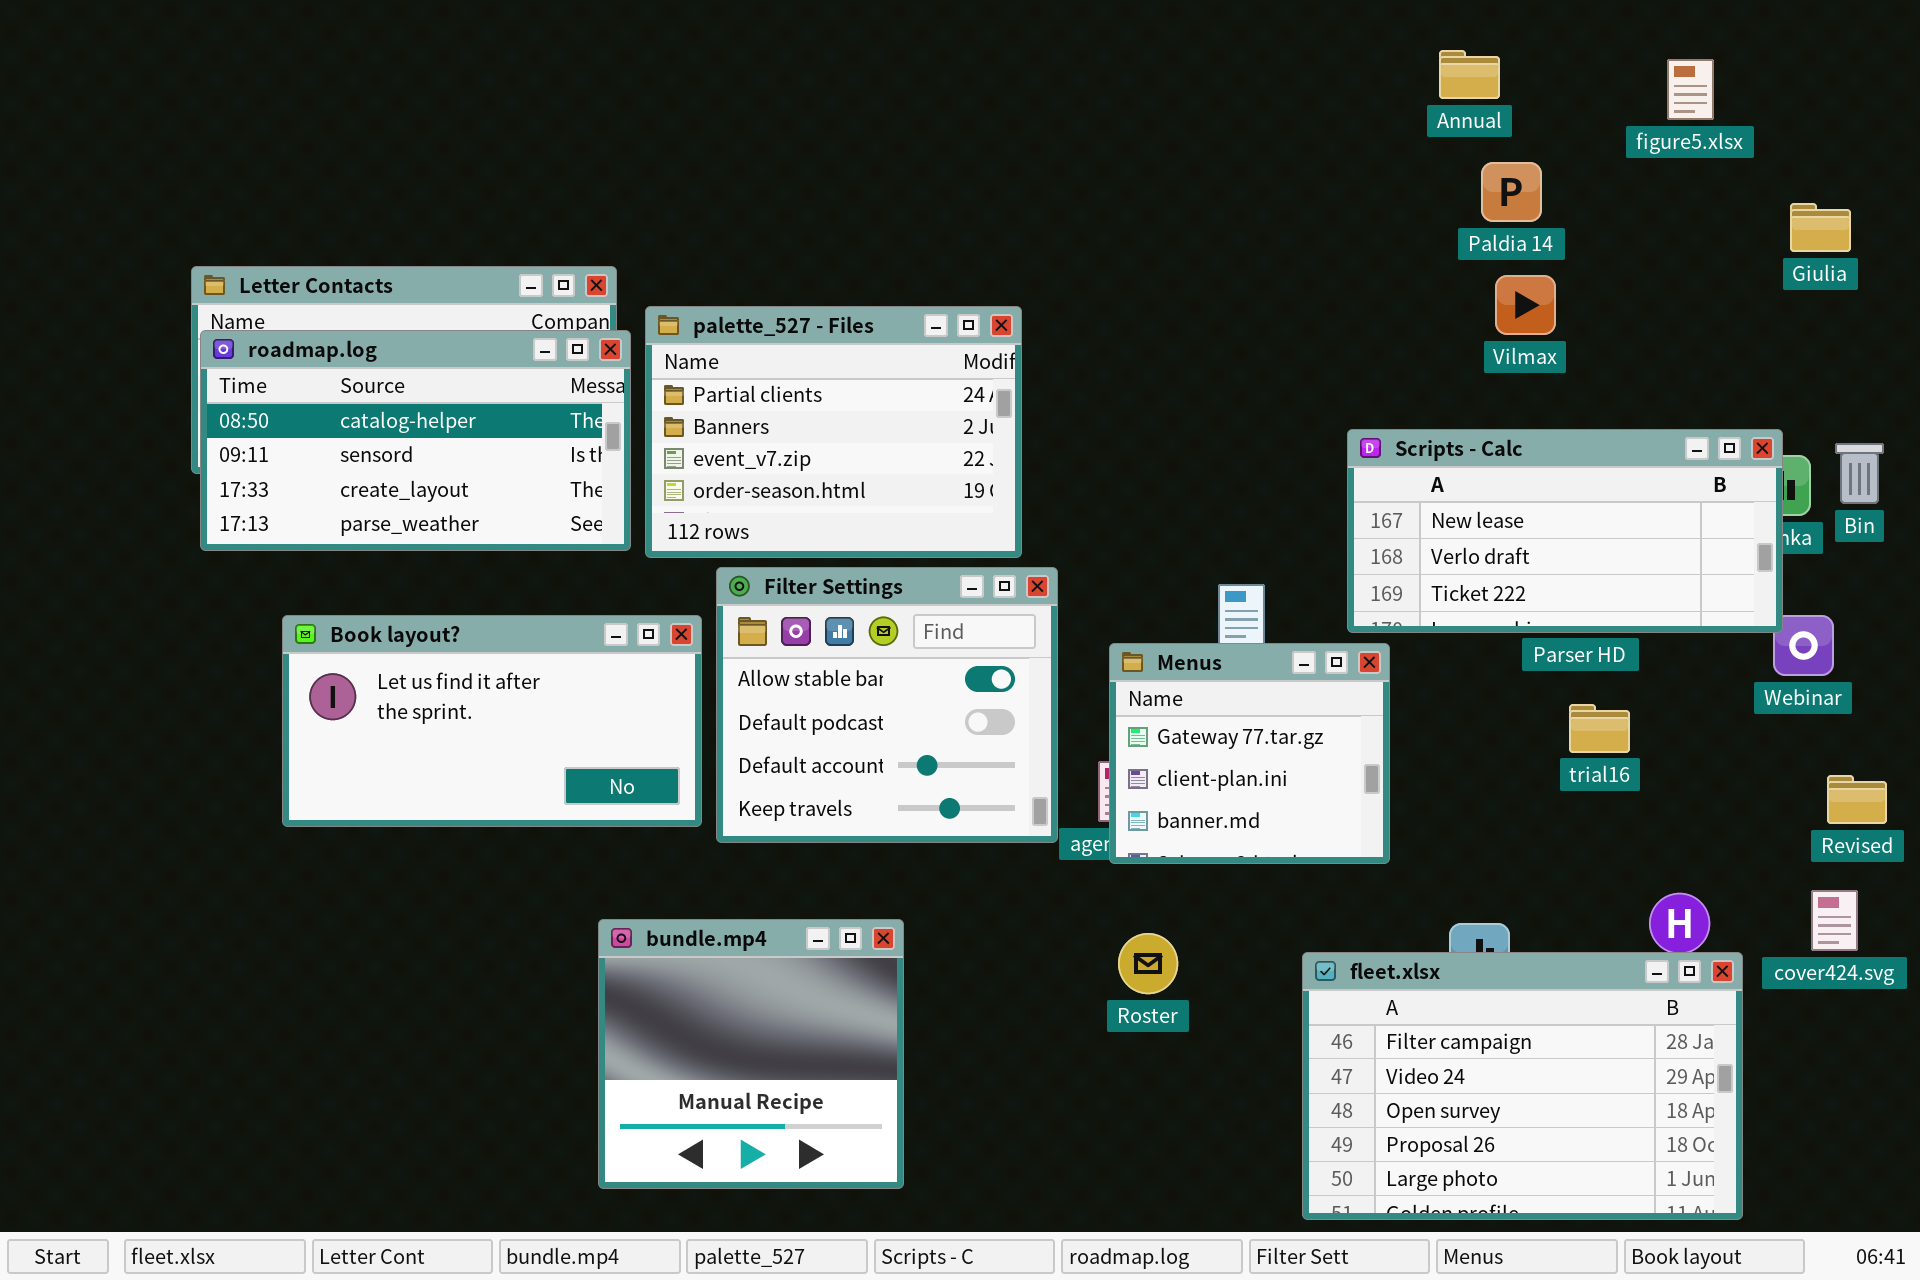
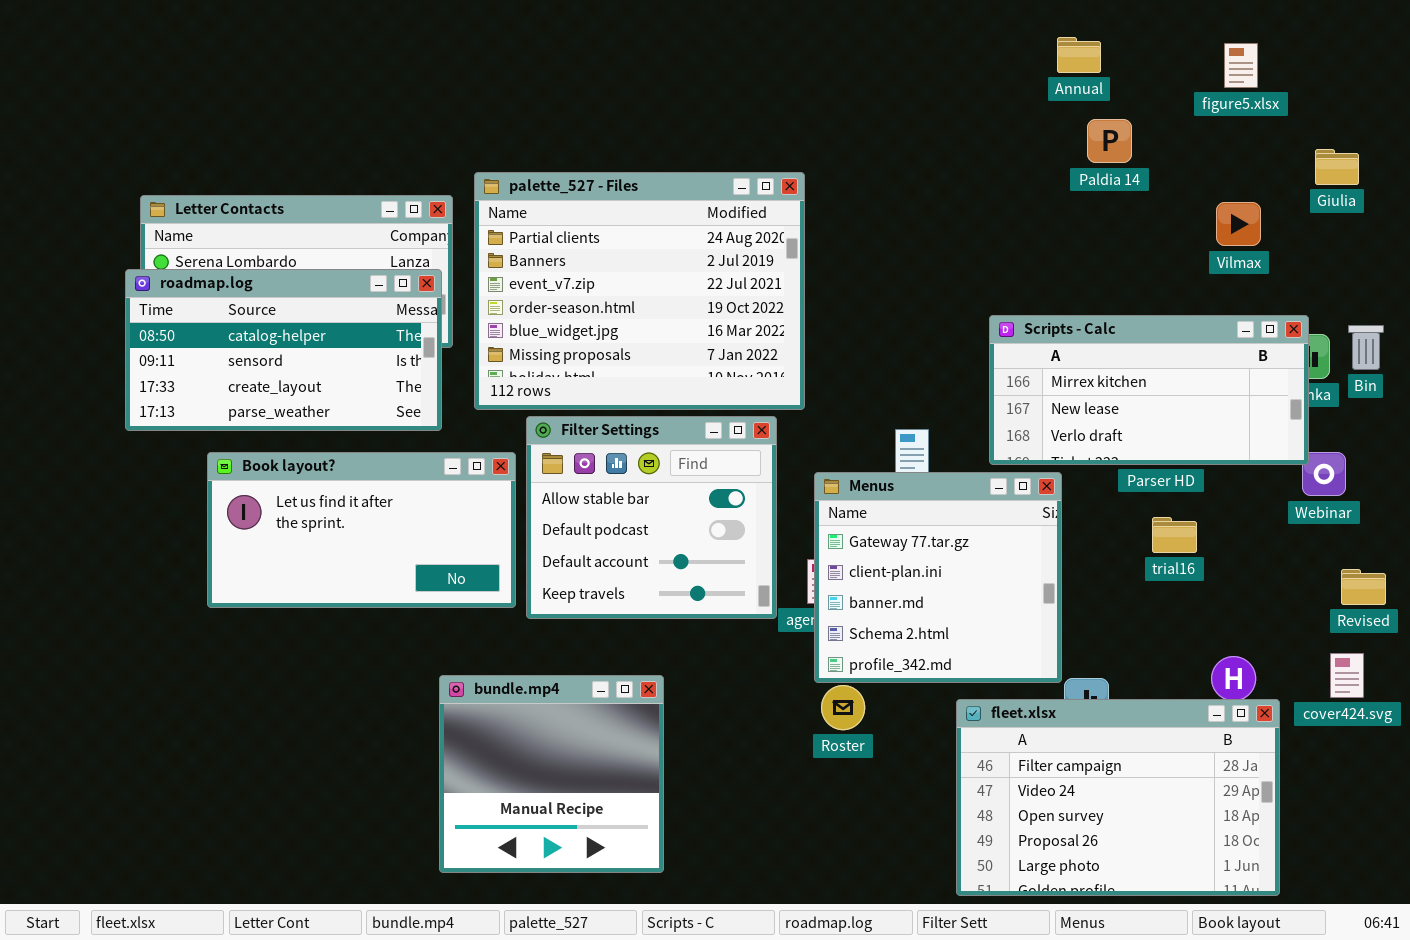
Vilmax: [1495,275,1556,335] -> [1216,202,1261,246], moved
palette_527 - Files: [645,306,1022,558] -> [474,172,805,410], resized
roadmap.log: [200,330,631,551] -> [125,269,442,431], moved
Scripts - Calc: [1347,429,1783,633] -> [989,315,1309,465], scrolled up 1 row
Menus: [1109,643,1390,864] -> [814,472,1062,683], resized

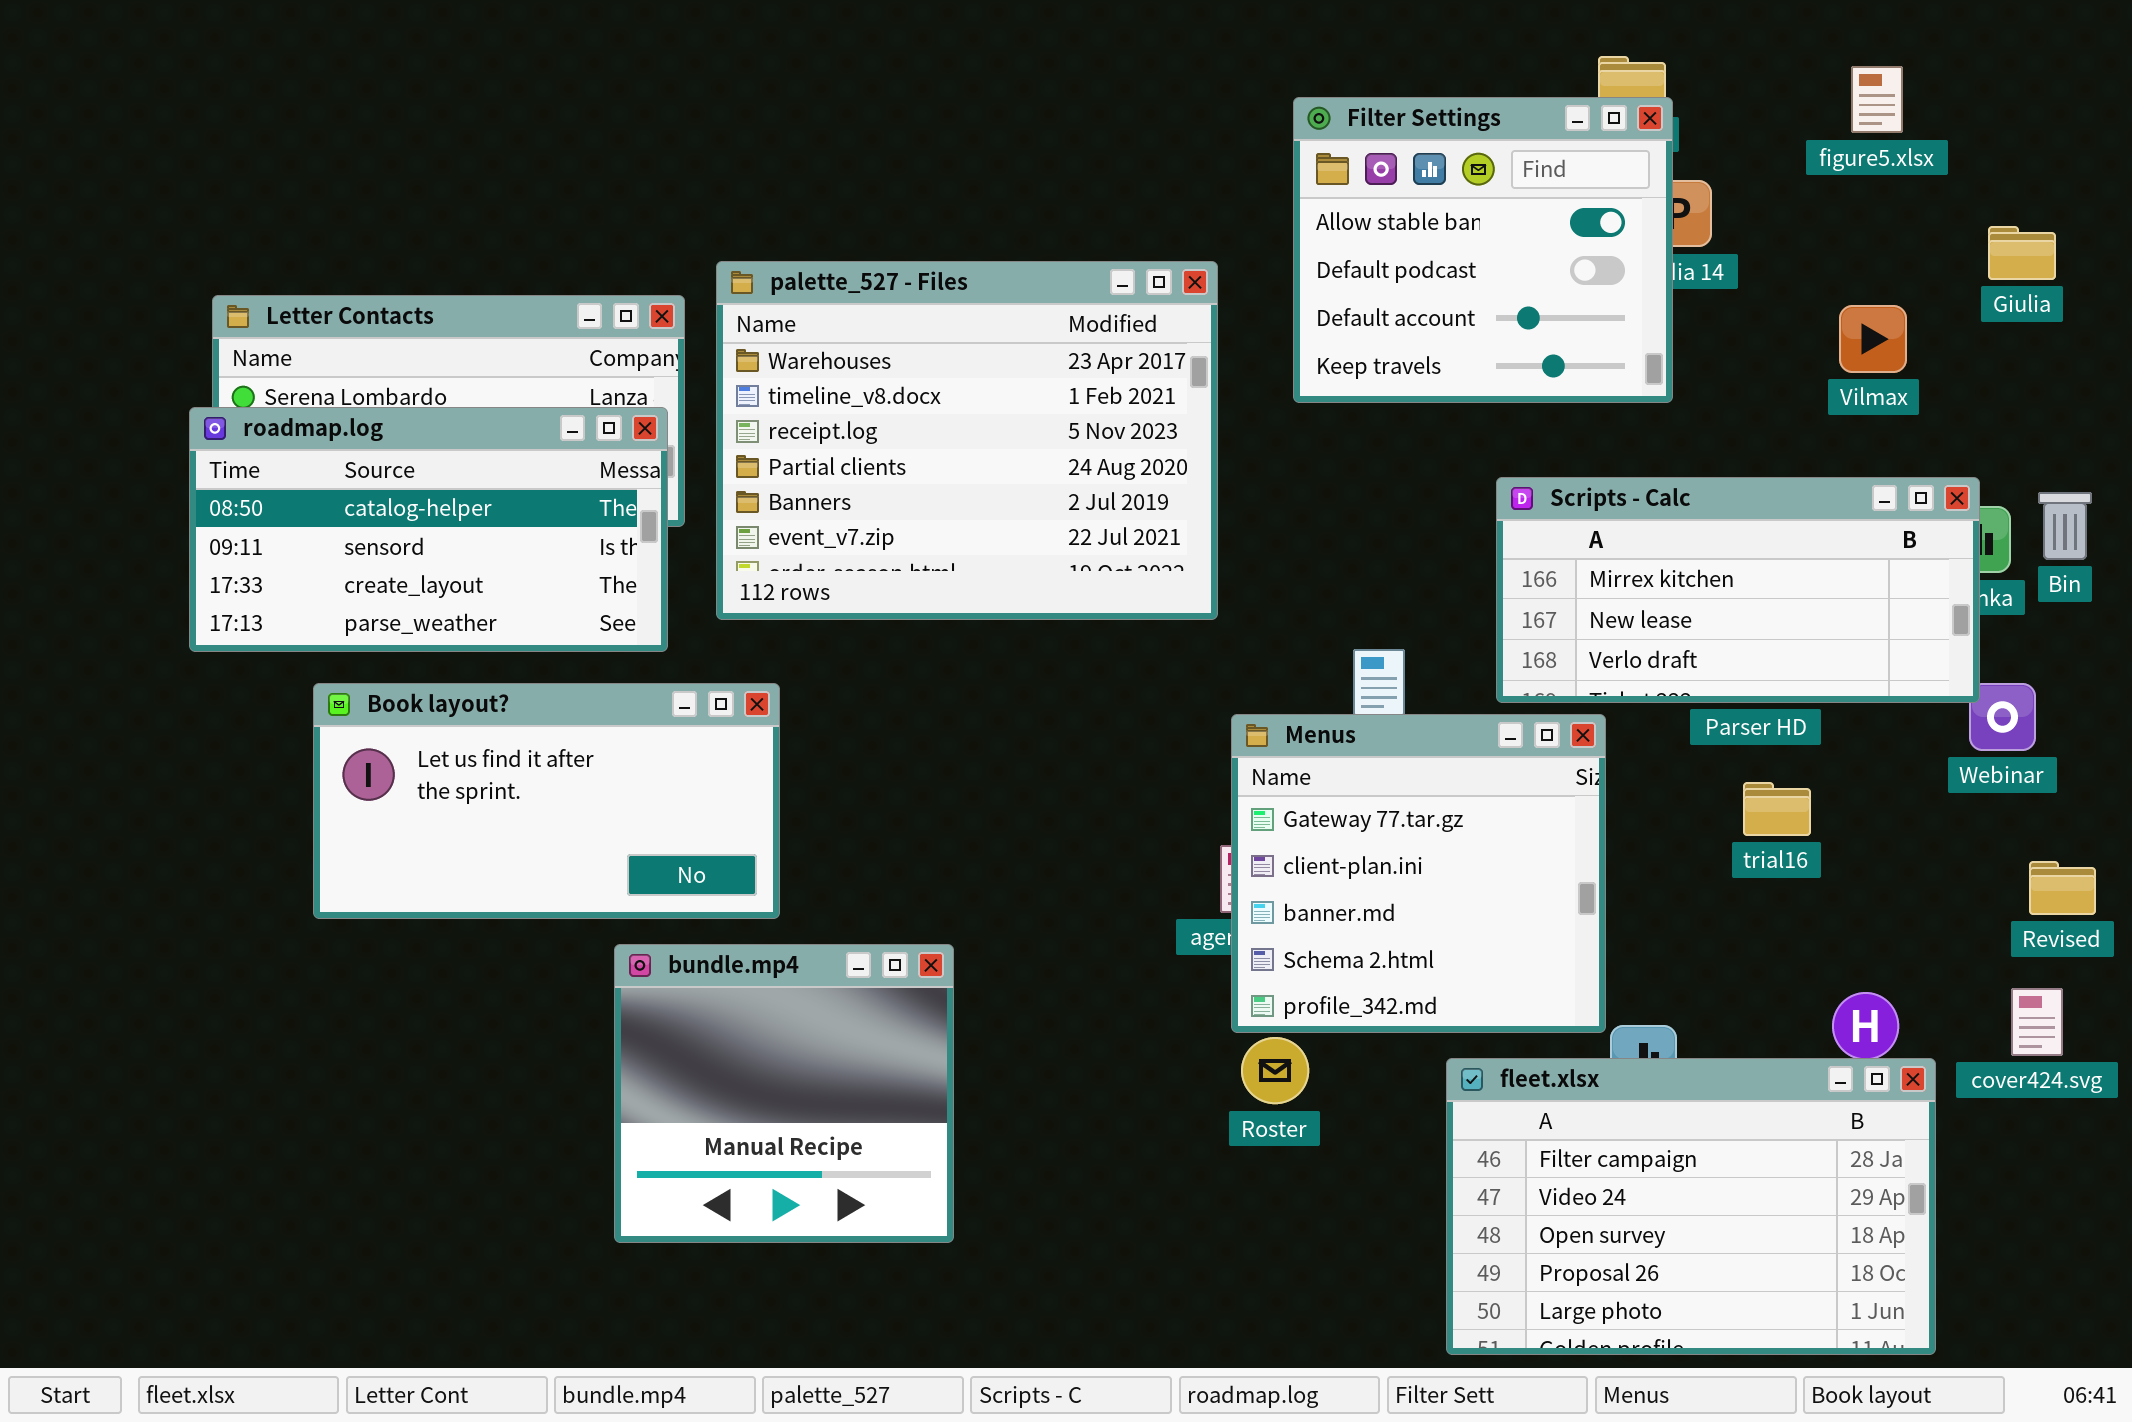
palette_527 - Files: [474,172,805,410] -> [716,261,1218,620], scrolled up 3 rows
Filter Settings: [526,416,777,619] -> [1293,97,1673,403], moved
bundle.mp4: [439,675,664,873] -> [614,944,954,1243], moved

